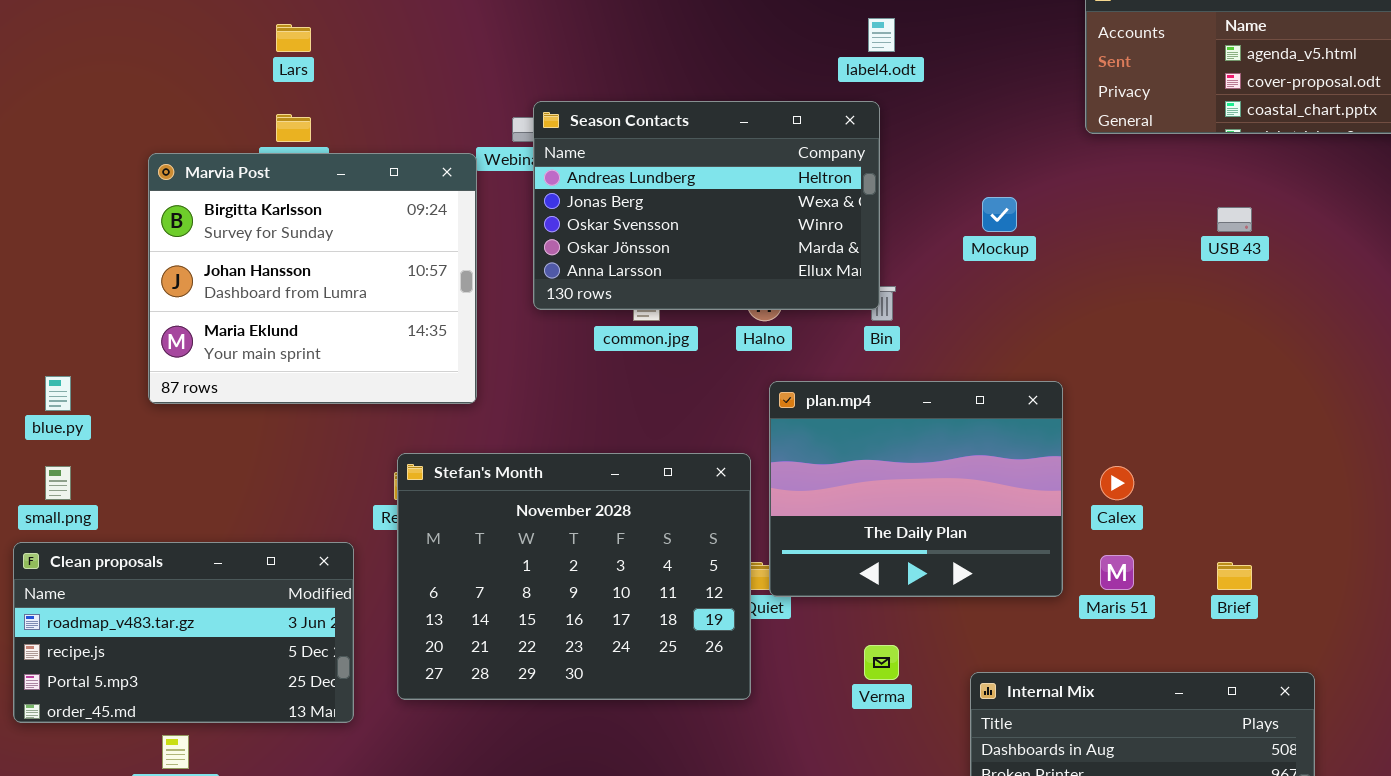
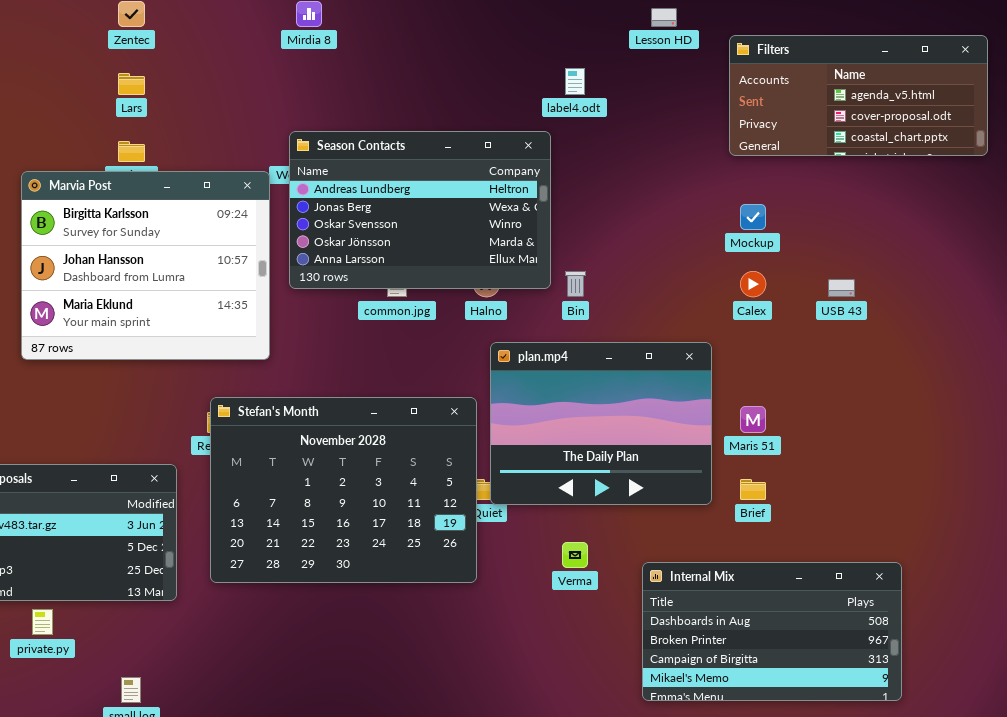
Season Contacts: [533,101,880,310] -> [289,131,551,289], moved
Mockup: [982,197,1017,232] -> [740,204,766,230], moved
USB 43: [1217,207,1252,232] -> [828,279,855,297], moved
Calex: [1100,466,1134,500] -> [740,271,766,297], moved
Maris 51: [1100,555,1134,590] -> [740,406,766,433], moved
Brief: [1217,562,1252,590] -> [740,479,766,500], moved

